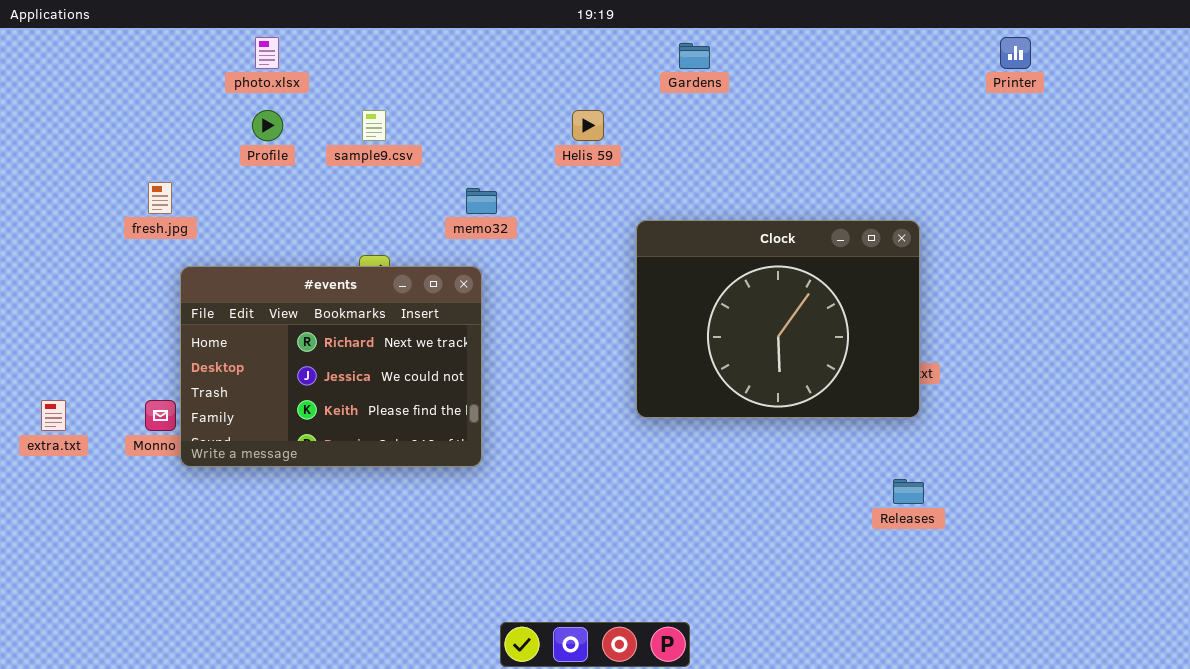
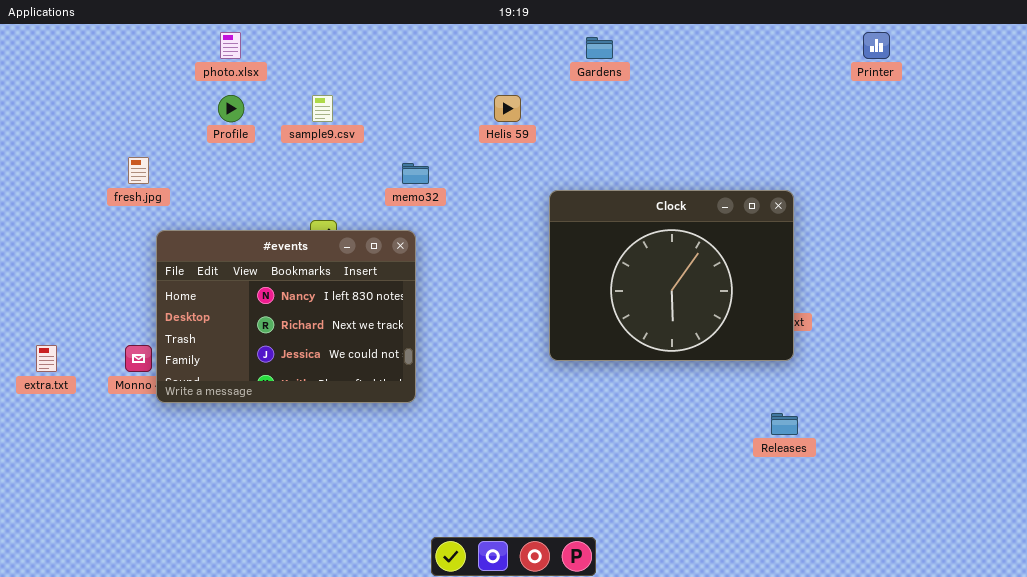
#events: [180,266,482,467] -> [156,230,416,403], scrolled up 1 row

